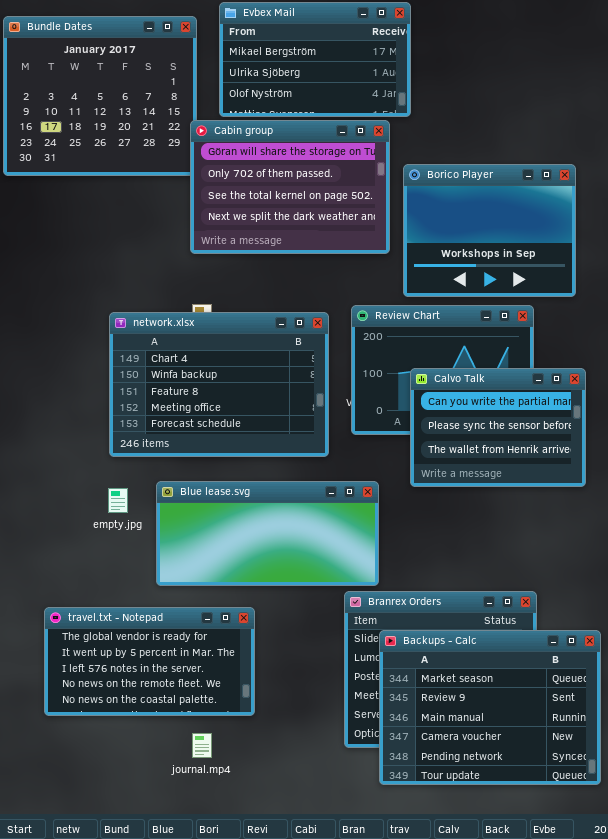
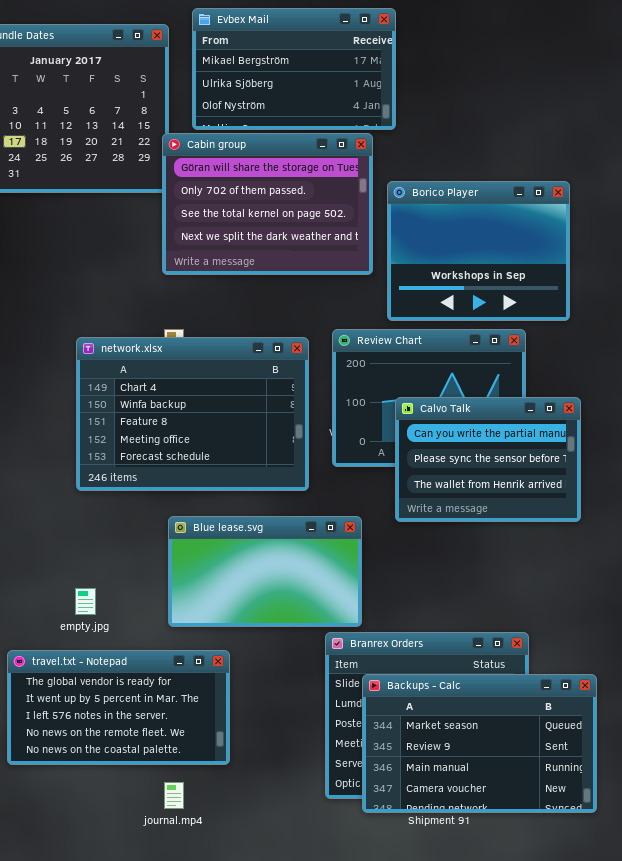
Blue lease.svg: [156,481,379,586] -> [168,516,362,627], resized
empty.jpg: [108,488,128,513] -> [75,588,96,615], moved
Backups - Calc: [379,630,601,785] -> [362,674,597,813], resized

